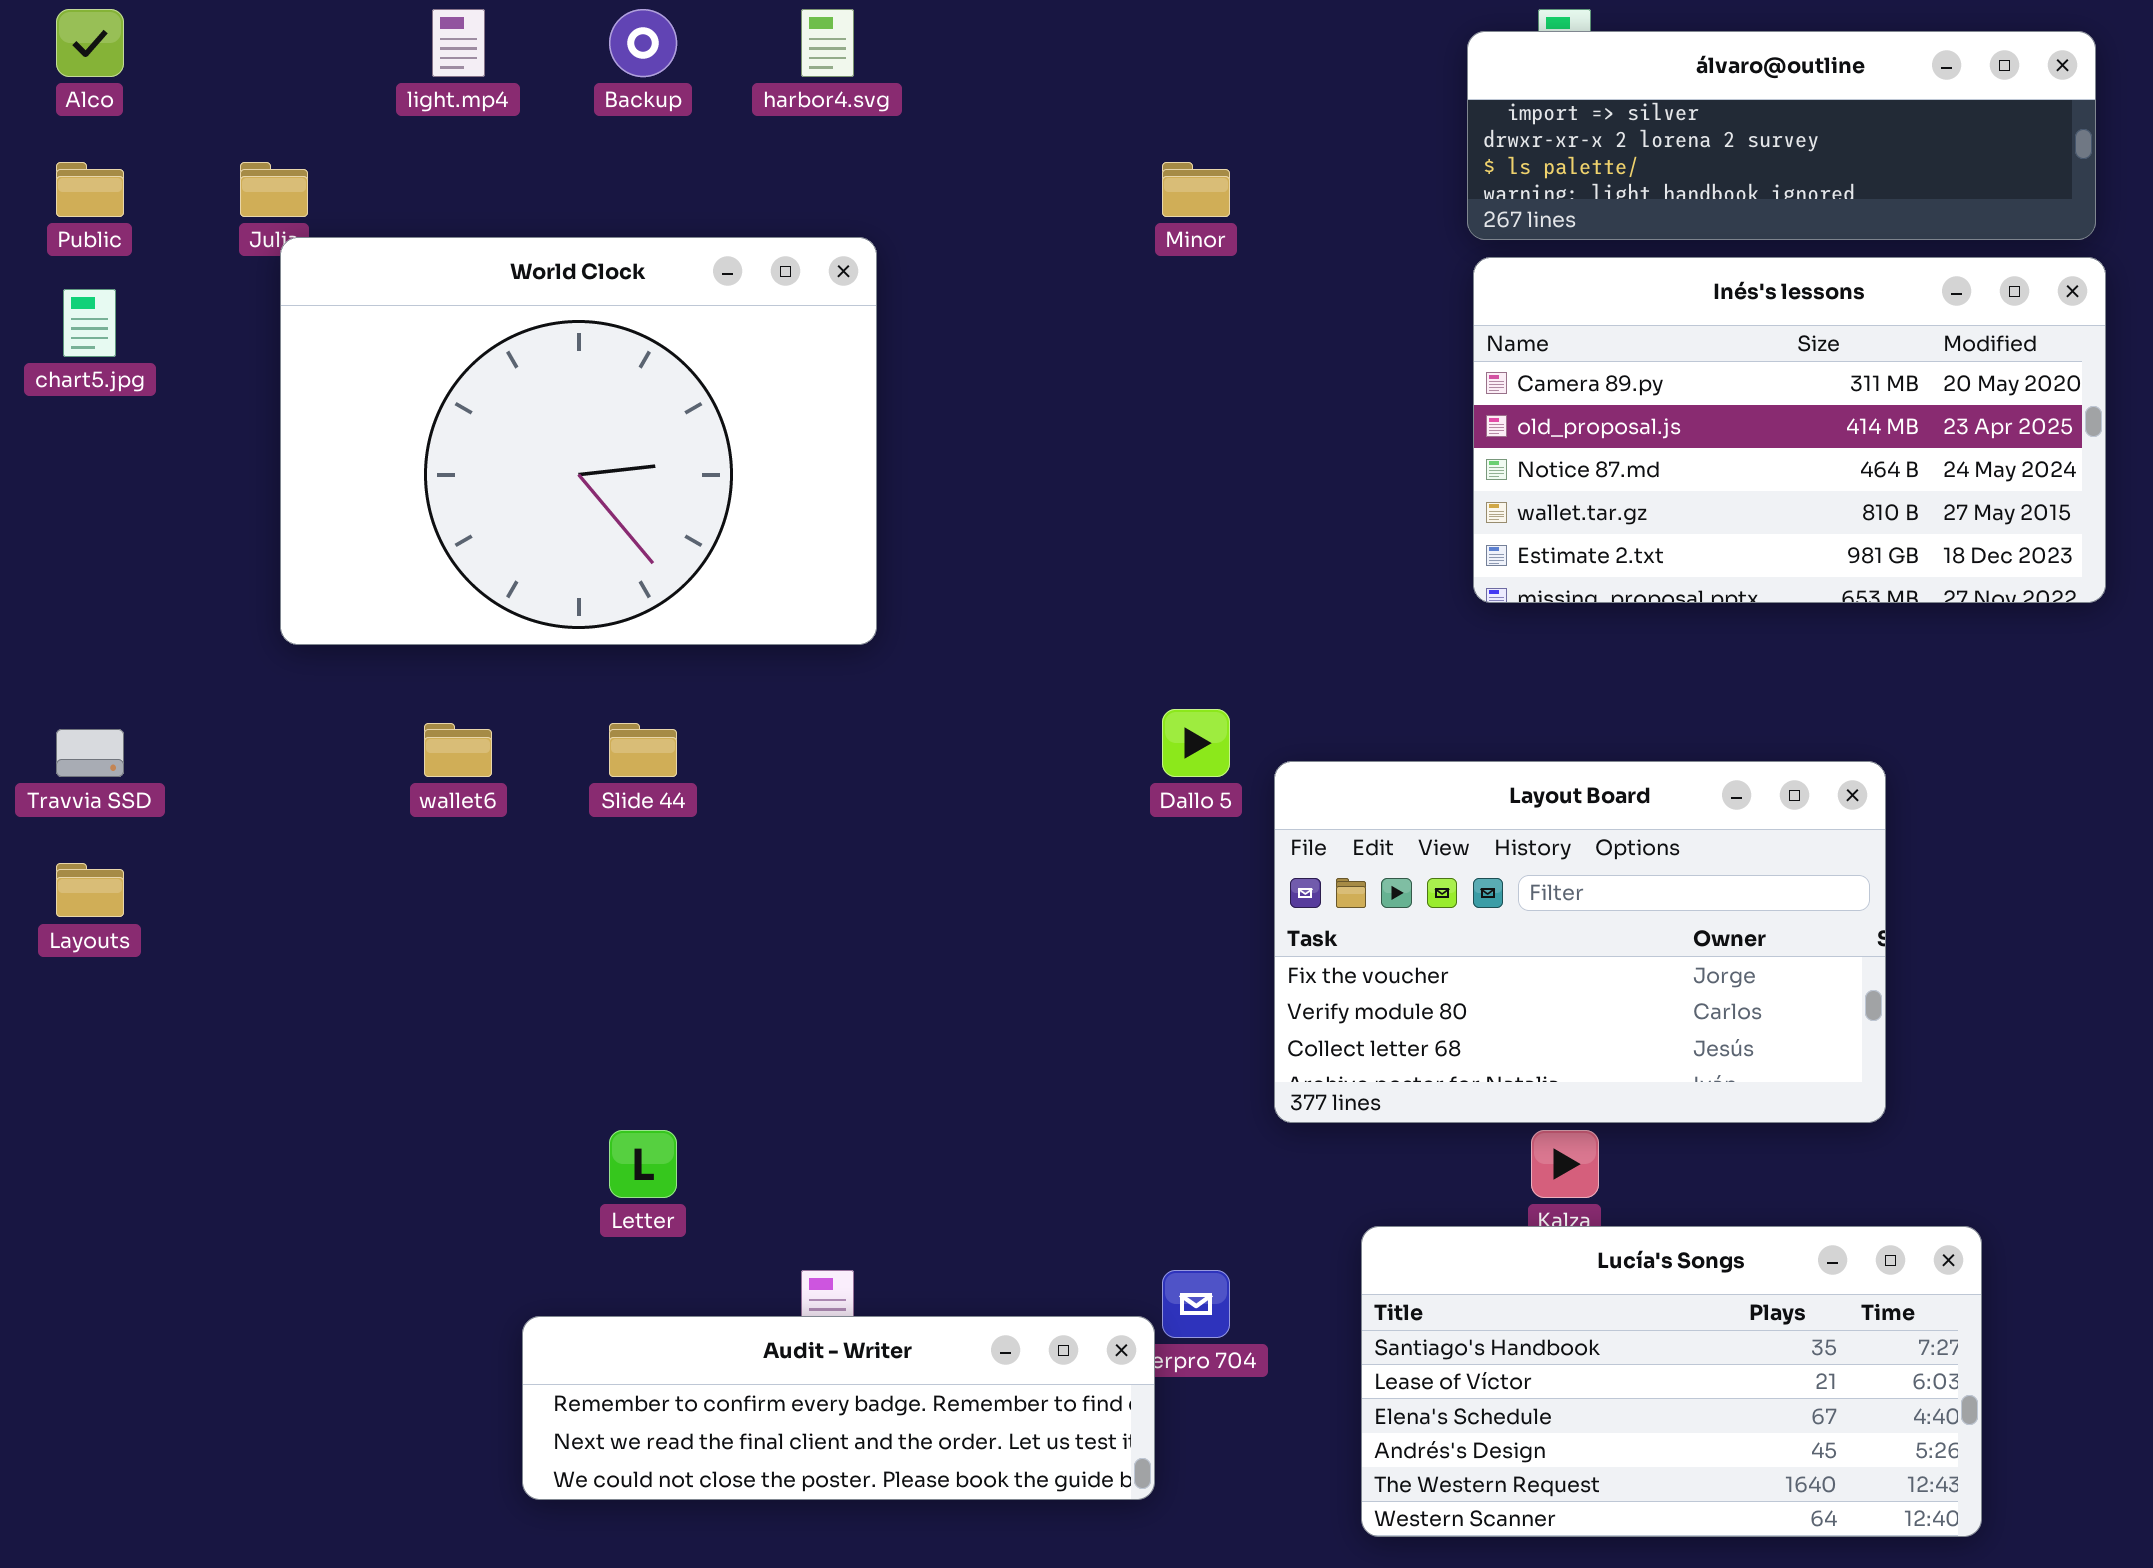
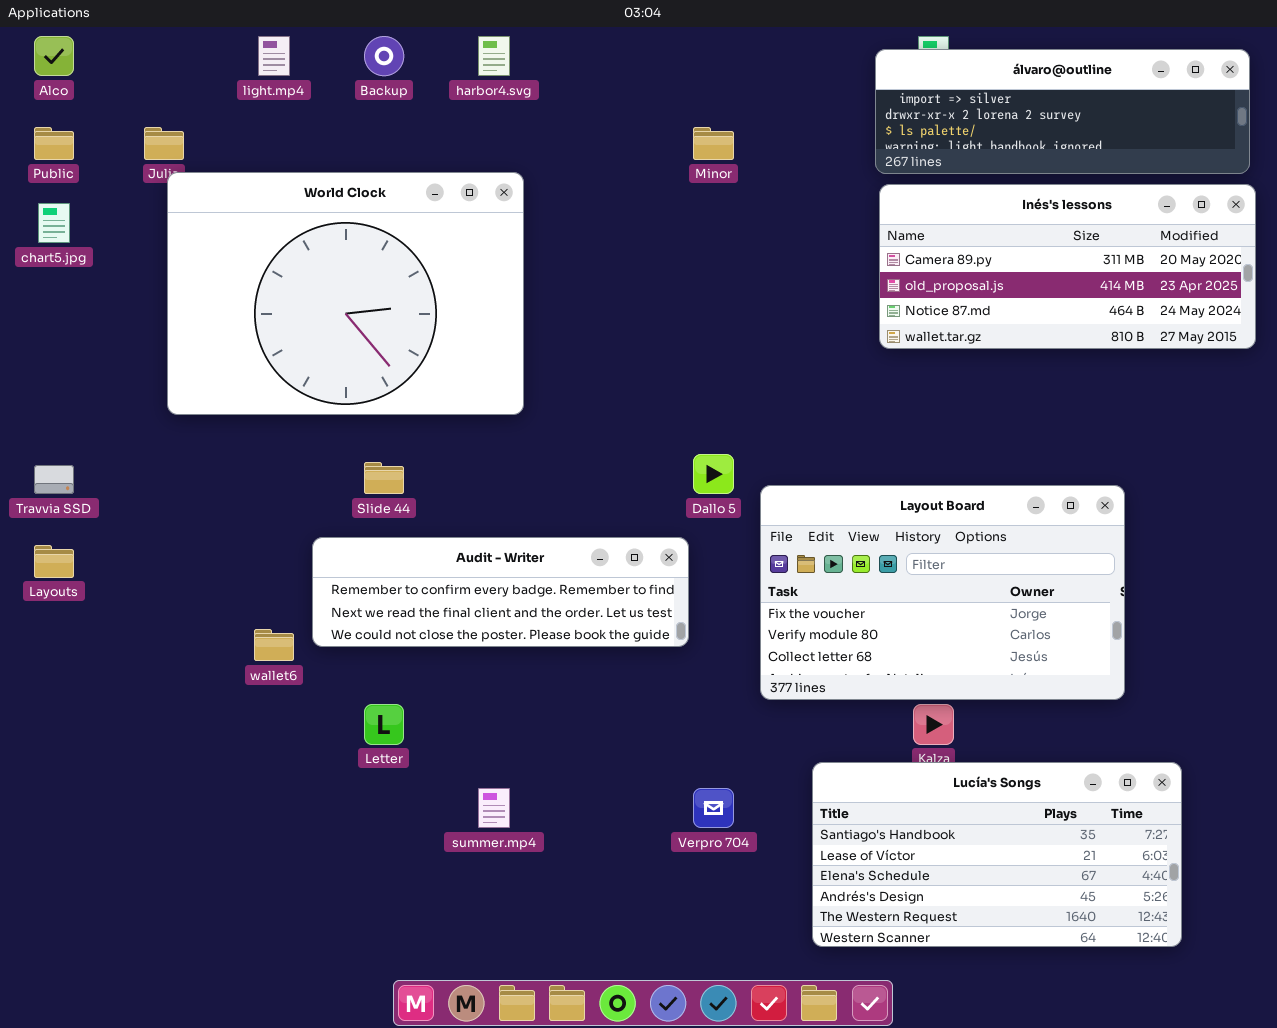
Inés's lessons: [1473,257,2106,603] -> [879,184,1256,349], resized
wallet6: [424,723,492,777] -> [254,629,294,661], moved
Audit - Writer: [522,1316,1155,1500] -> [312,537,689,647], moved

